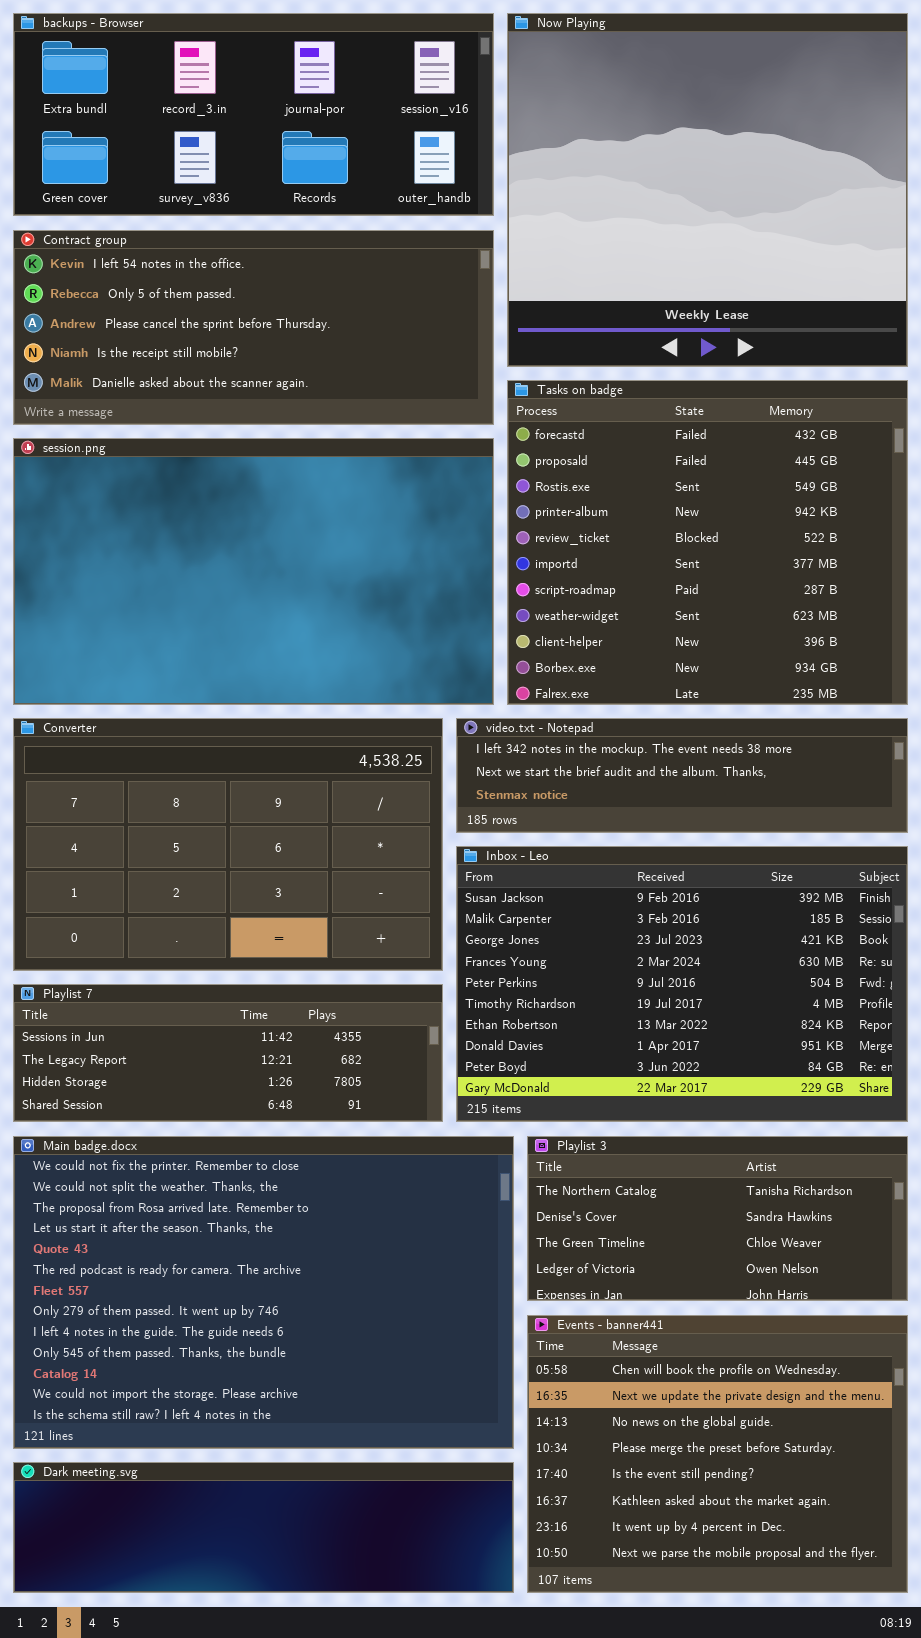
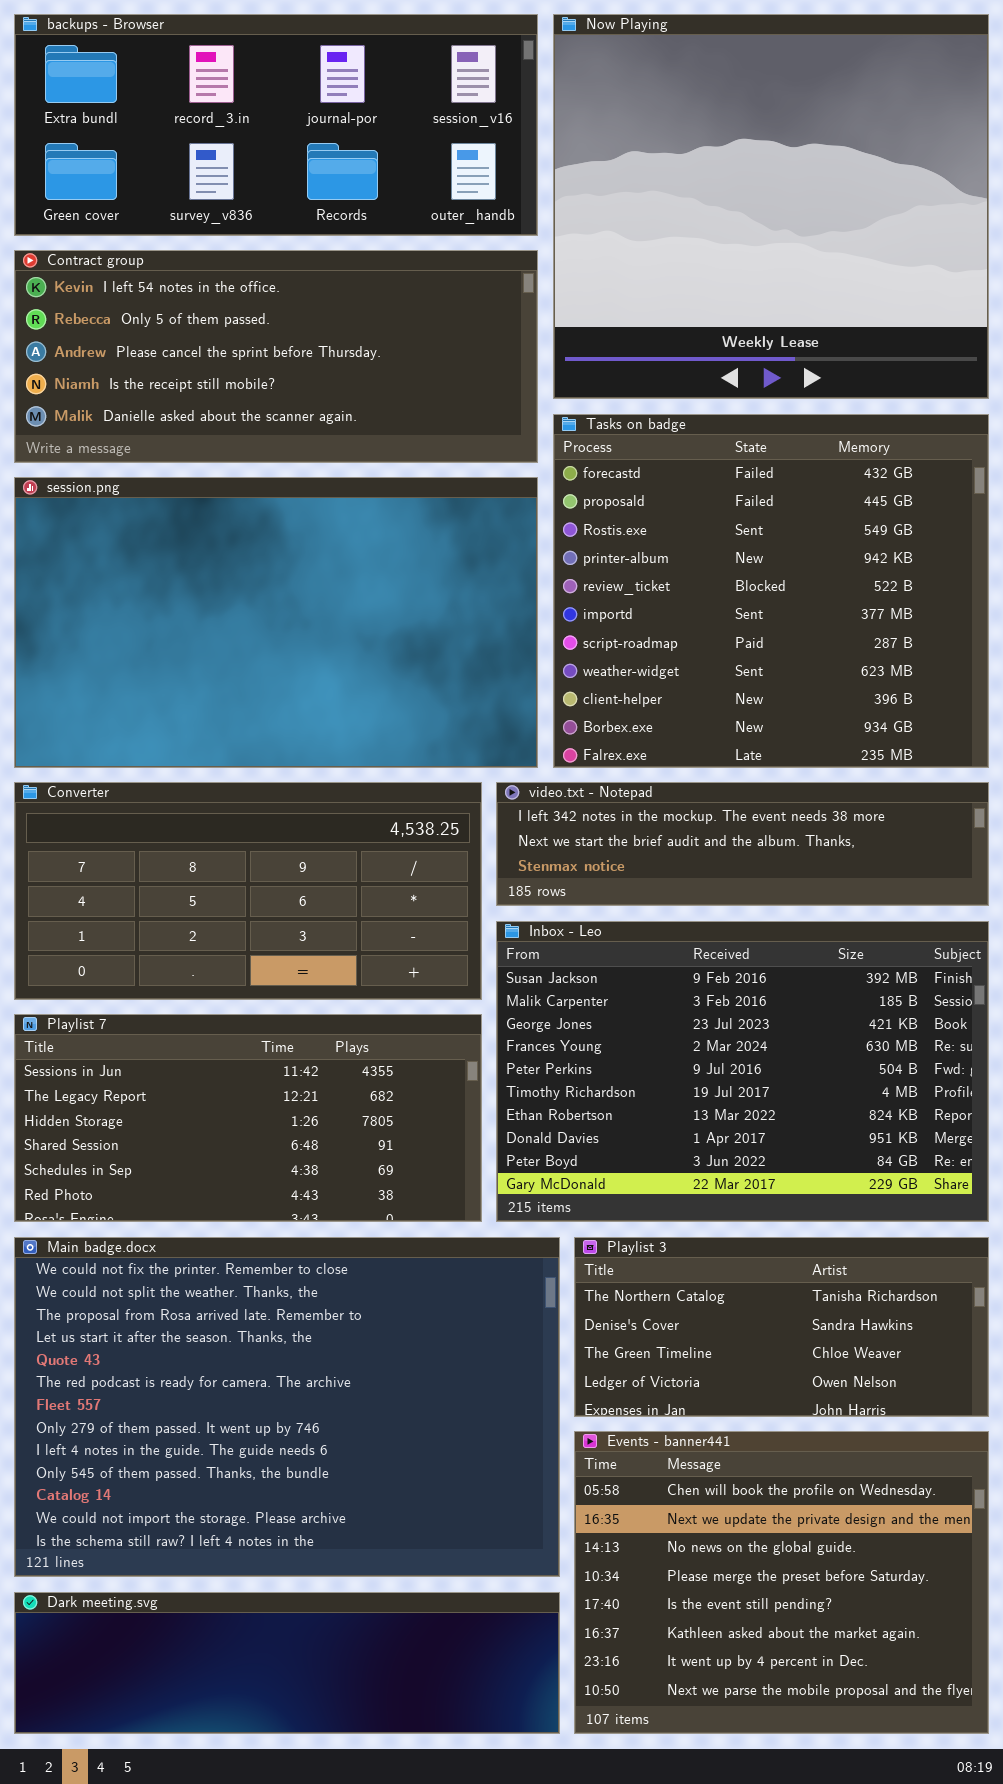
Converter: [13,718,443,971] -> [14,782,482,1000], resized
Playlist 7: [13,984,443,1122] -> [14,1014,482,1222], resized

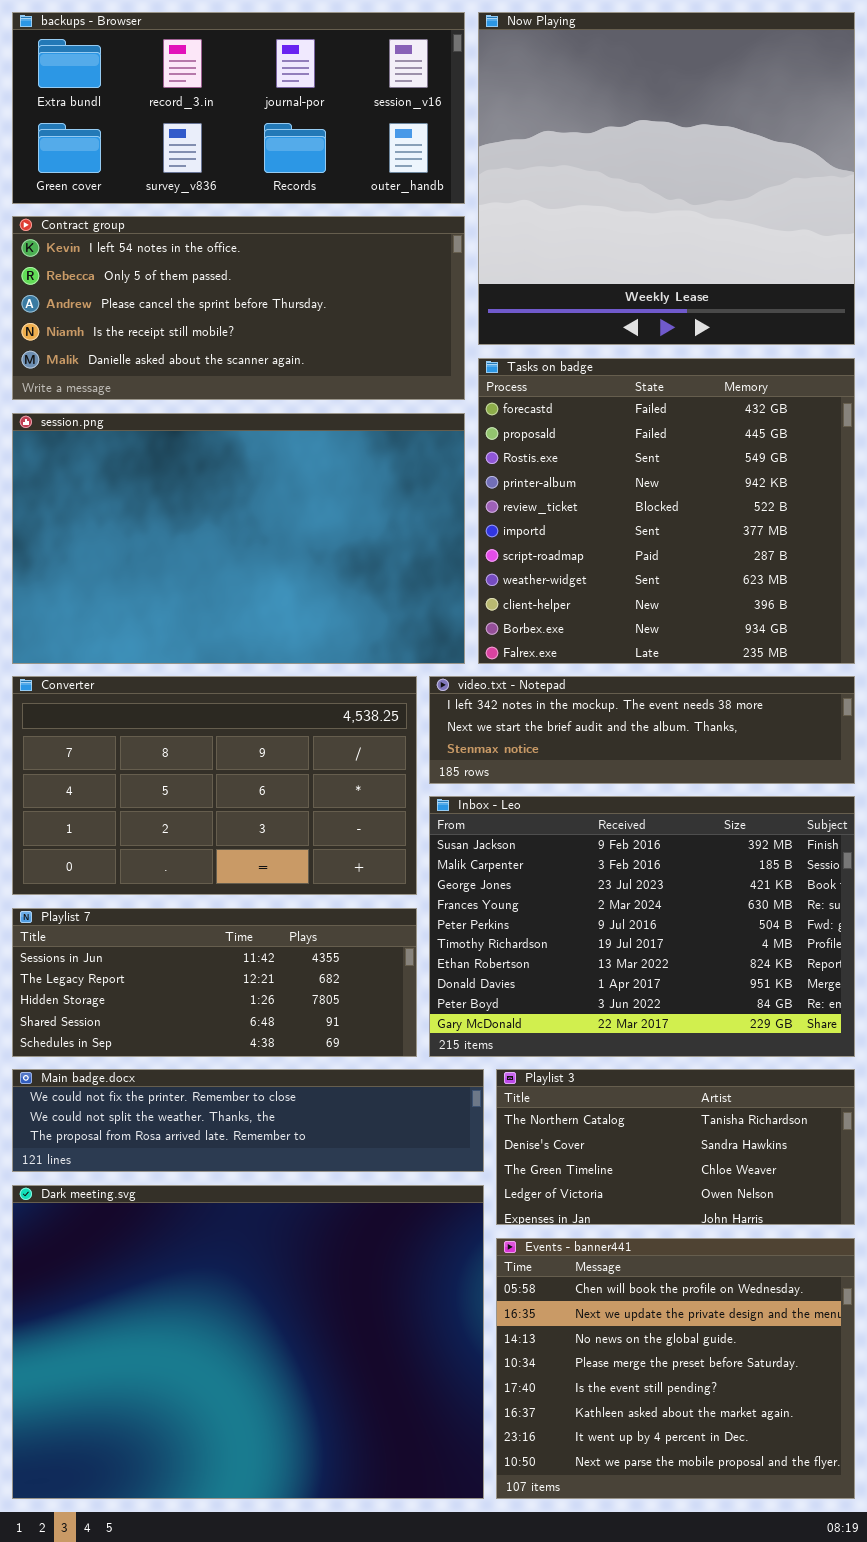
Converter: [14,782,482,1000] -> [12,676,417,895], resized
Playlist 7: [14,1014,482,1222] -> [12,908,417,1057], resized
Main badge.docx: [14,1237,560,1577] -> [12,1069,484,1172], resized
Dark meeting.svg: [14,1592,560,1734] -> [12,1185,484,1499], resized

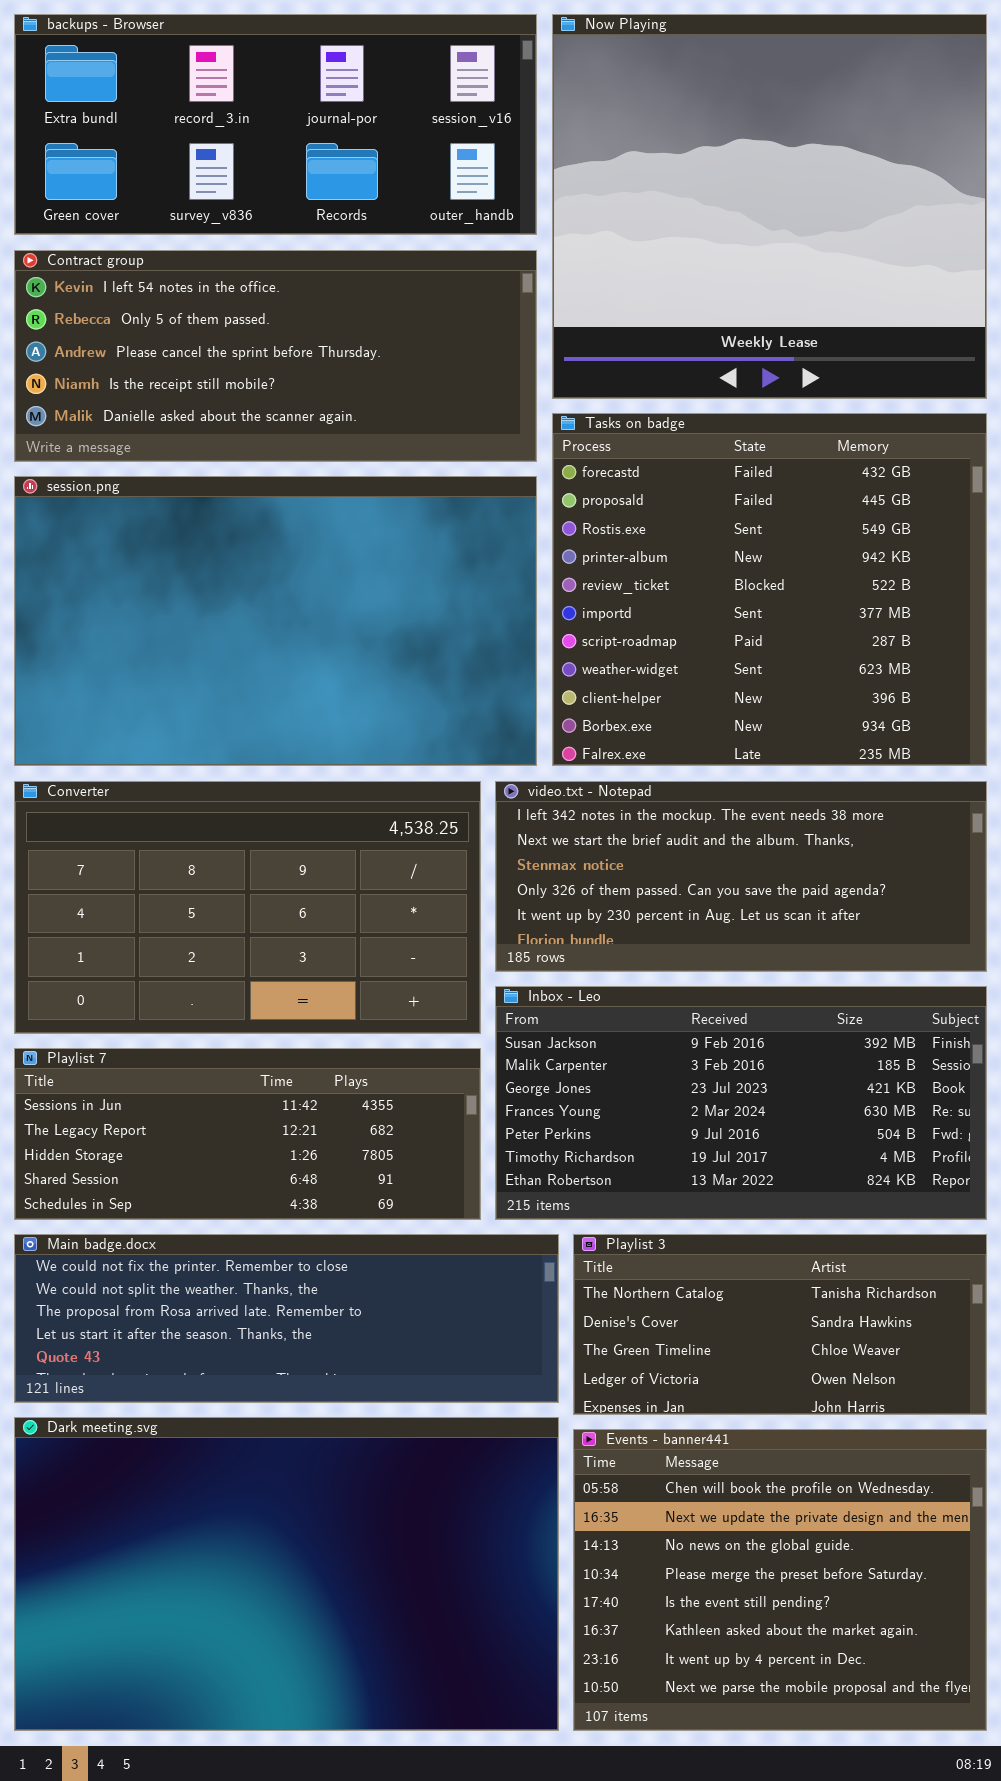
video.txt - Notepad: [429,676,855,784] -> [495,781,987,972], resized
Inbox - Leo: [429,796,855,1057] -> [495,986,987,1220], resized
Main badge.docx: [12,1069,484,1172] -> [14,1234,559,1403], resized
Dark meeting.svg: [12,1185,484,1499] -> [14,1417,559,1731], resized

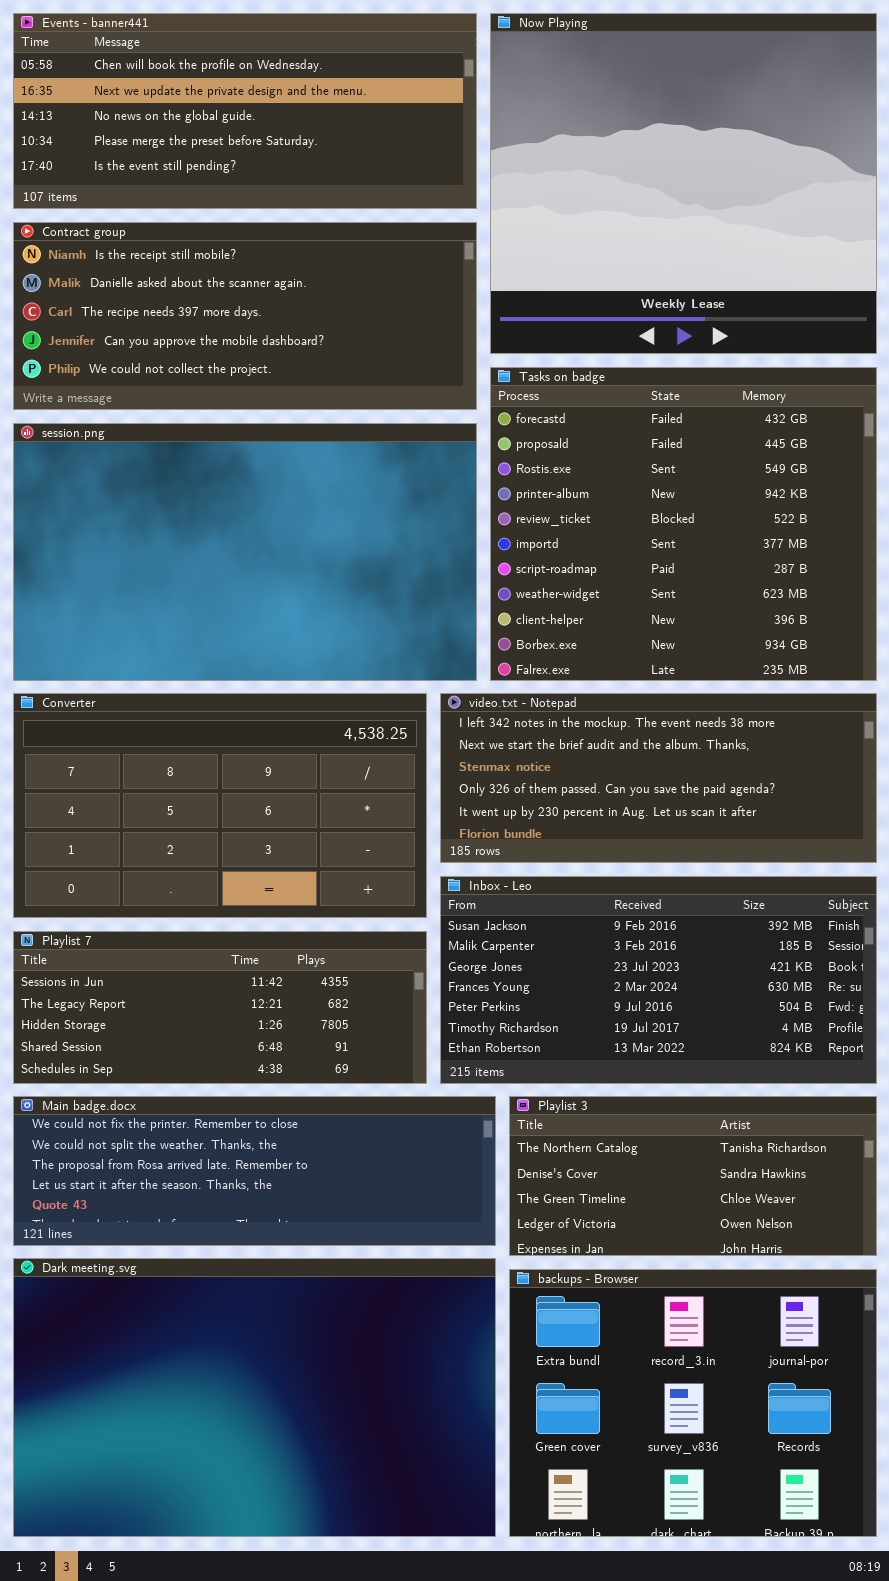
backups - Browser: [14,14,537,235] -> [509,1269,877,1537], moved, resized
Contract group: [14,250,537,462] -> [13,222,477,410], scrolled down 3 rows
Events - banner441: [573,1429,987,1731] -> [13,13,477,209], moved, resized

